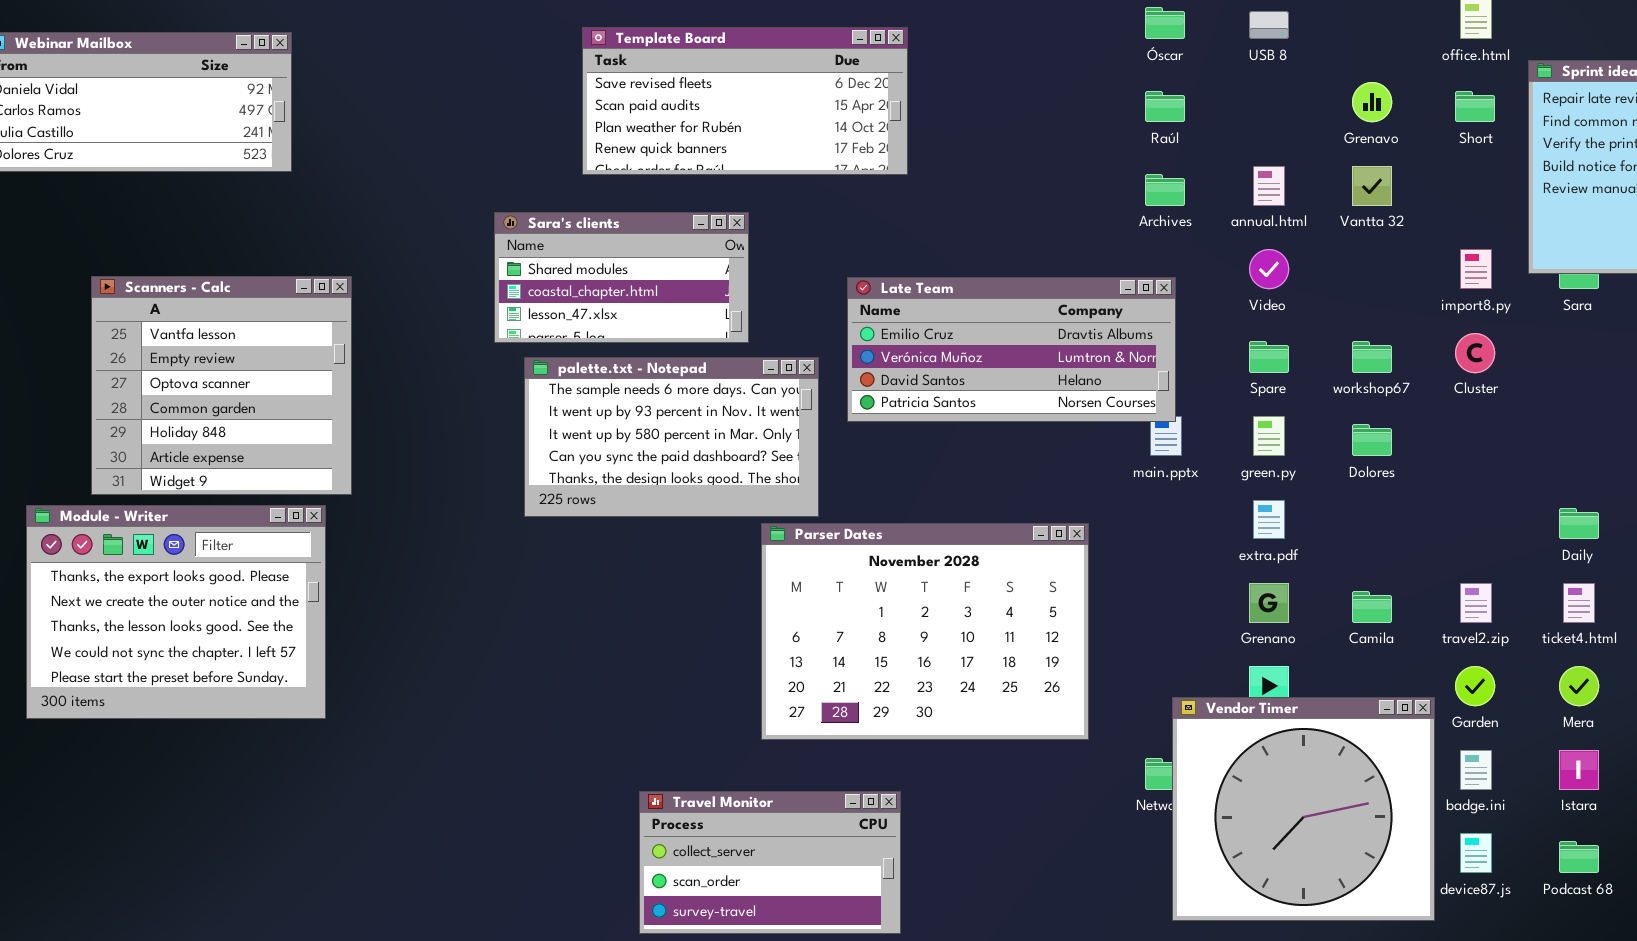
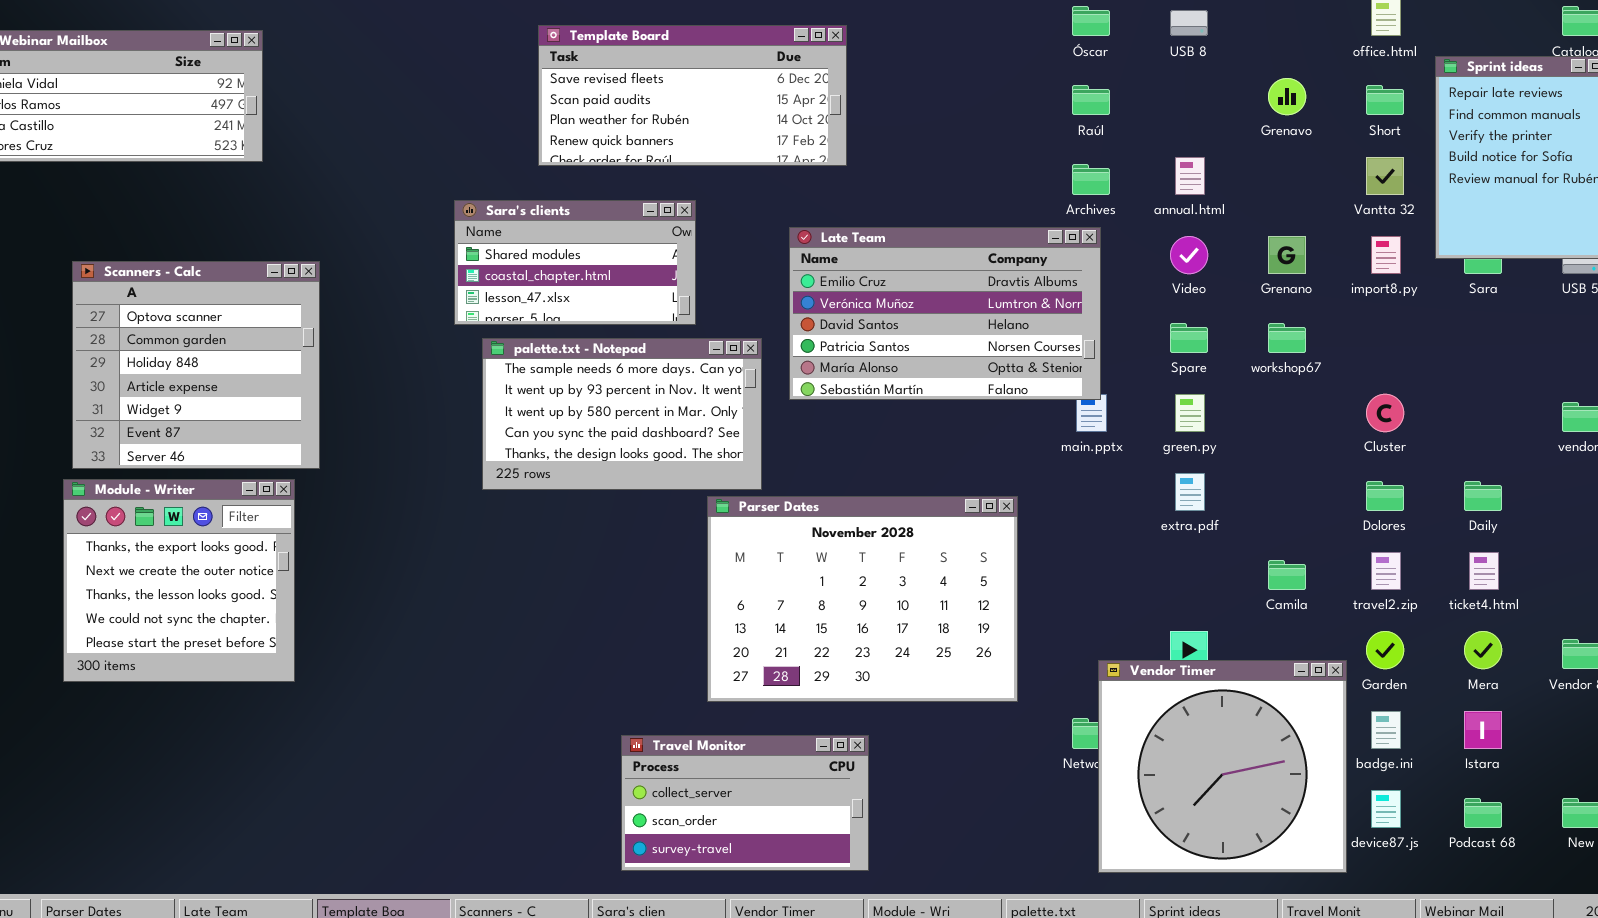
Vantta 32: [1352,166,1392,206] -> [1366,157,1404,195], moved
Scanners - Calc: [91,276,352,495] -> [72,261,320,469], scrolled down 2 rows
Late Team: [847,277,1176,422] -> [789,227,1101,400], resized
Cluster: [1455,333,1495,373] -> [1366,394,1404,432], moved
Dolores: [1352,424,1392,456] -> [1366,481,1404,511], moved
Module - Writer: [26,505,326,719] -> [63,479,295,682], resized
Grenano: [1249,583,1289,623] -> [1268,236,1306,274], moved
Travel Monitor: [639,791,901,934] -> [621,735,869,871], moved

